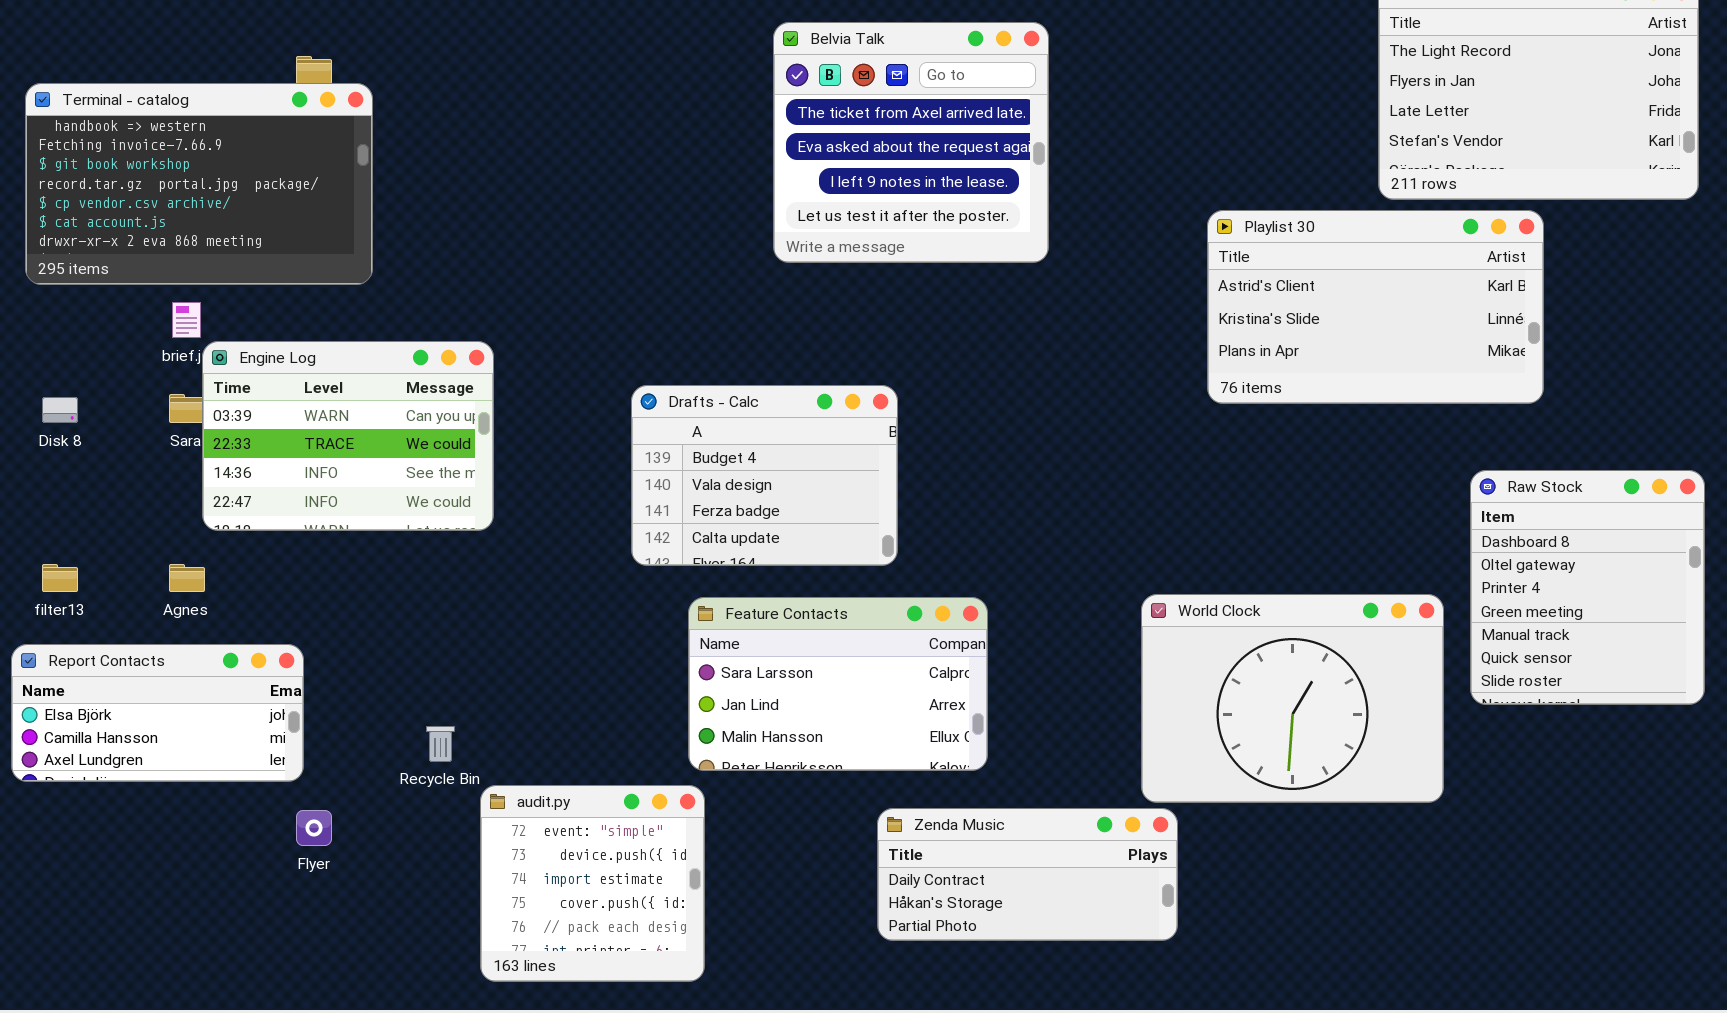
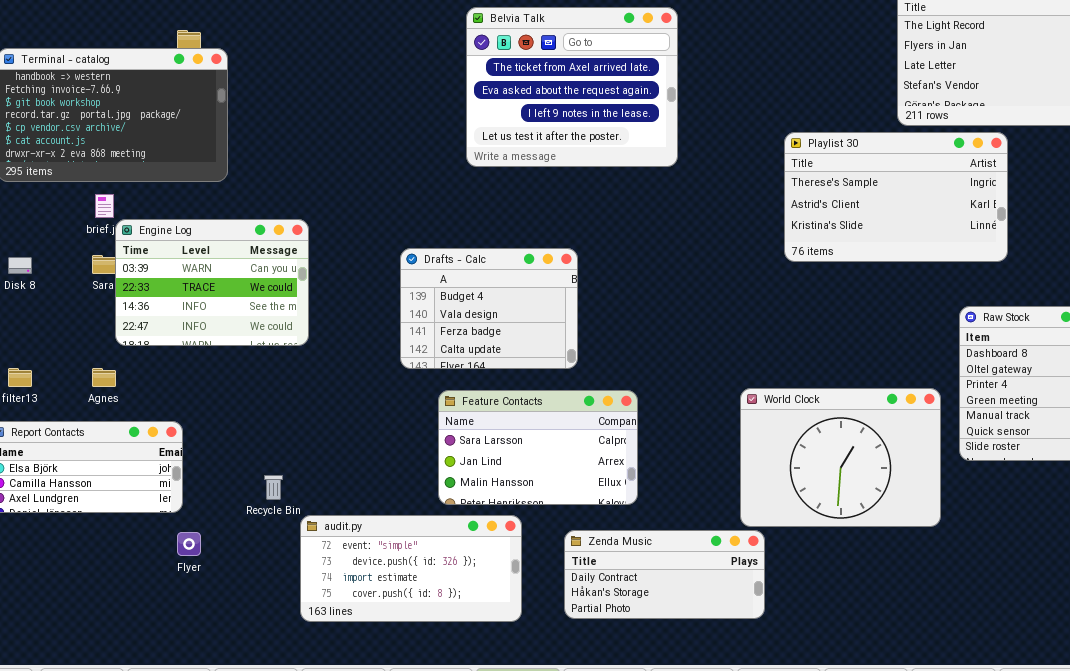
Belvia Talk: [773,22,1049,263] -> [466,7,678,167], resized
Playlist 30: [1207,210,1544,404] -> [784,132,1008,262], scrolled up 1 row
audit.py: [480,785,705,982] -> [300,515,522,622], resized

